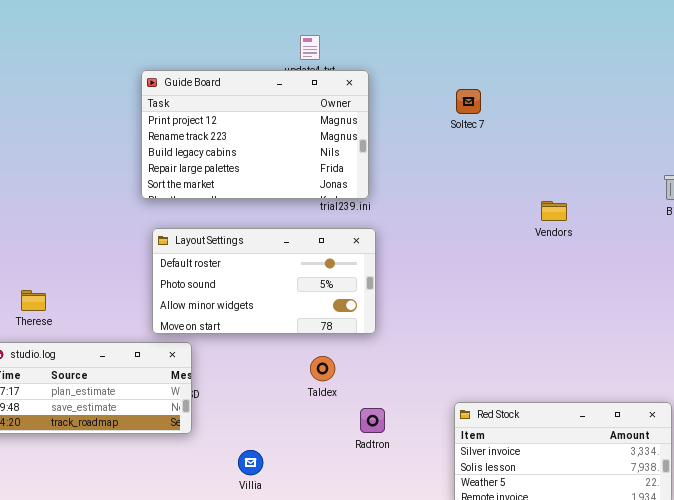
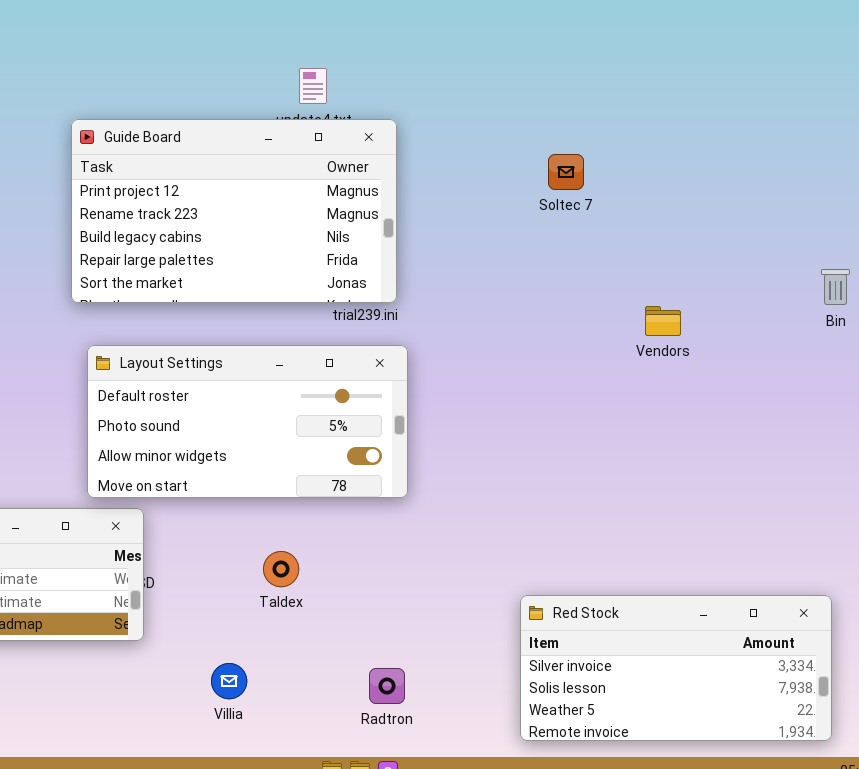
Soltec 7: [456,89,481,114] -> [548,154,584,190], moved
Taldex: [310,356,335,381] -> [263,551,299,587], moved
Radtron: [360,408,385,433] -> [369,668,405,704], moved

